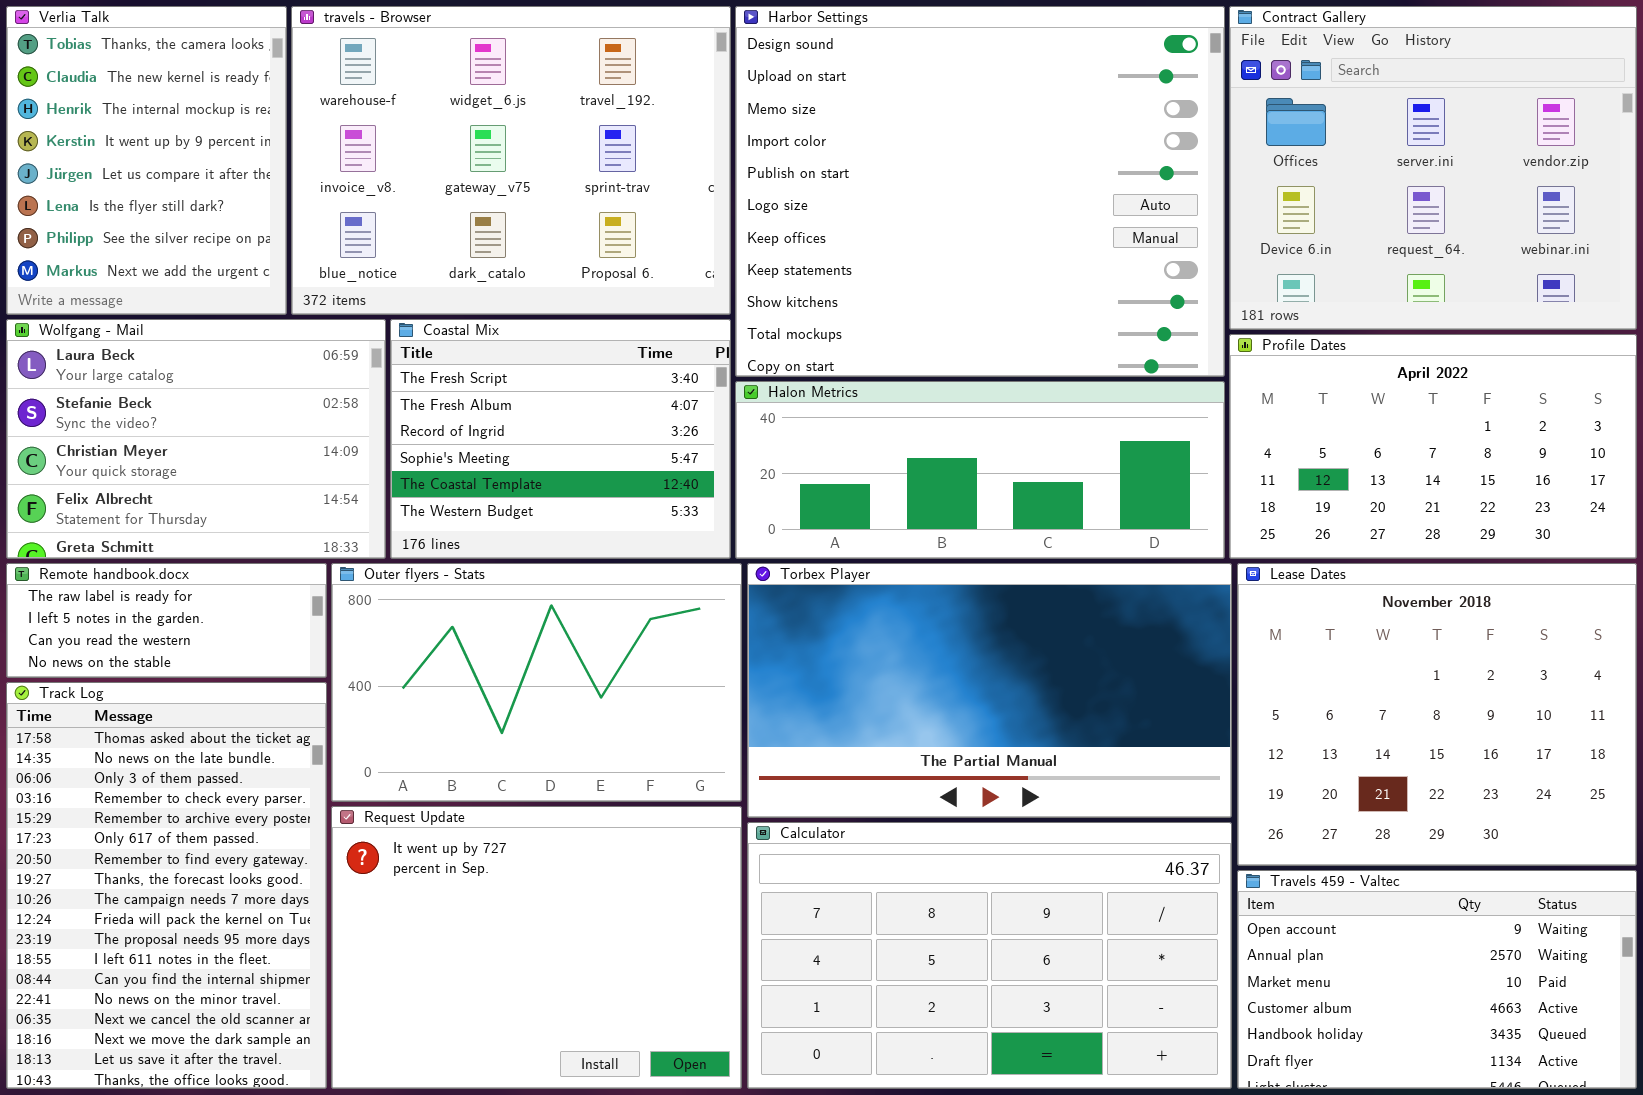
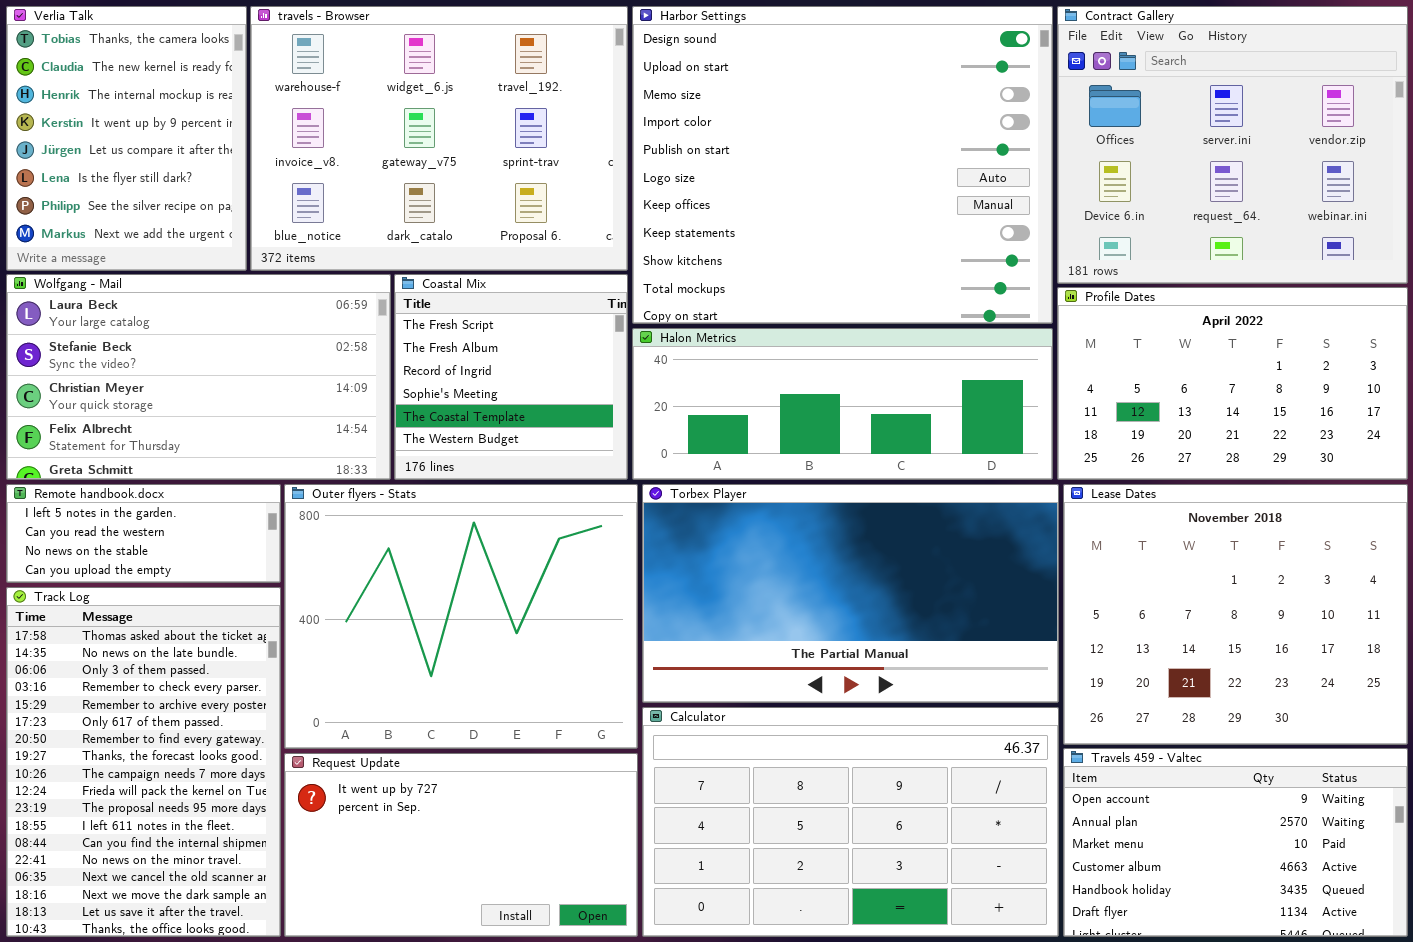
Wolfgang - Mail: [6,319,386,559] -> [6,274,391,480], resized
Coastal Mix: [390,319,731,559] -> [394,274,628,480], resized
Remote handbook.docx: [6,563,327,678] -> [6,484,281,583], scrolled down 1 row
Outer flyers - Stats: [331,563,742,802] -> [284,484,638,749], resized
Request Update: [331,806,742,1089] -> [284,753,638,937], resized

